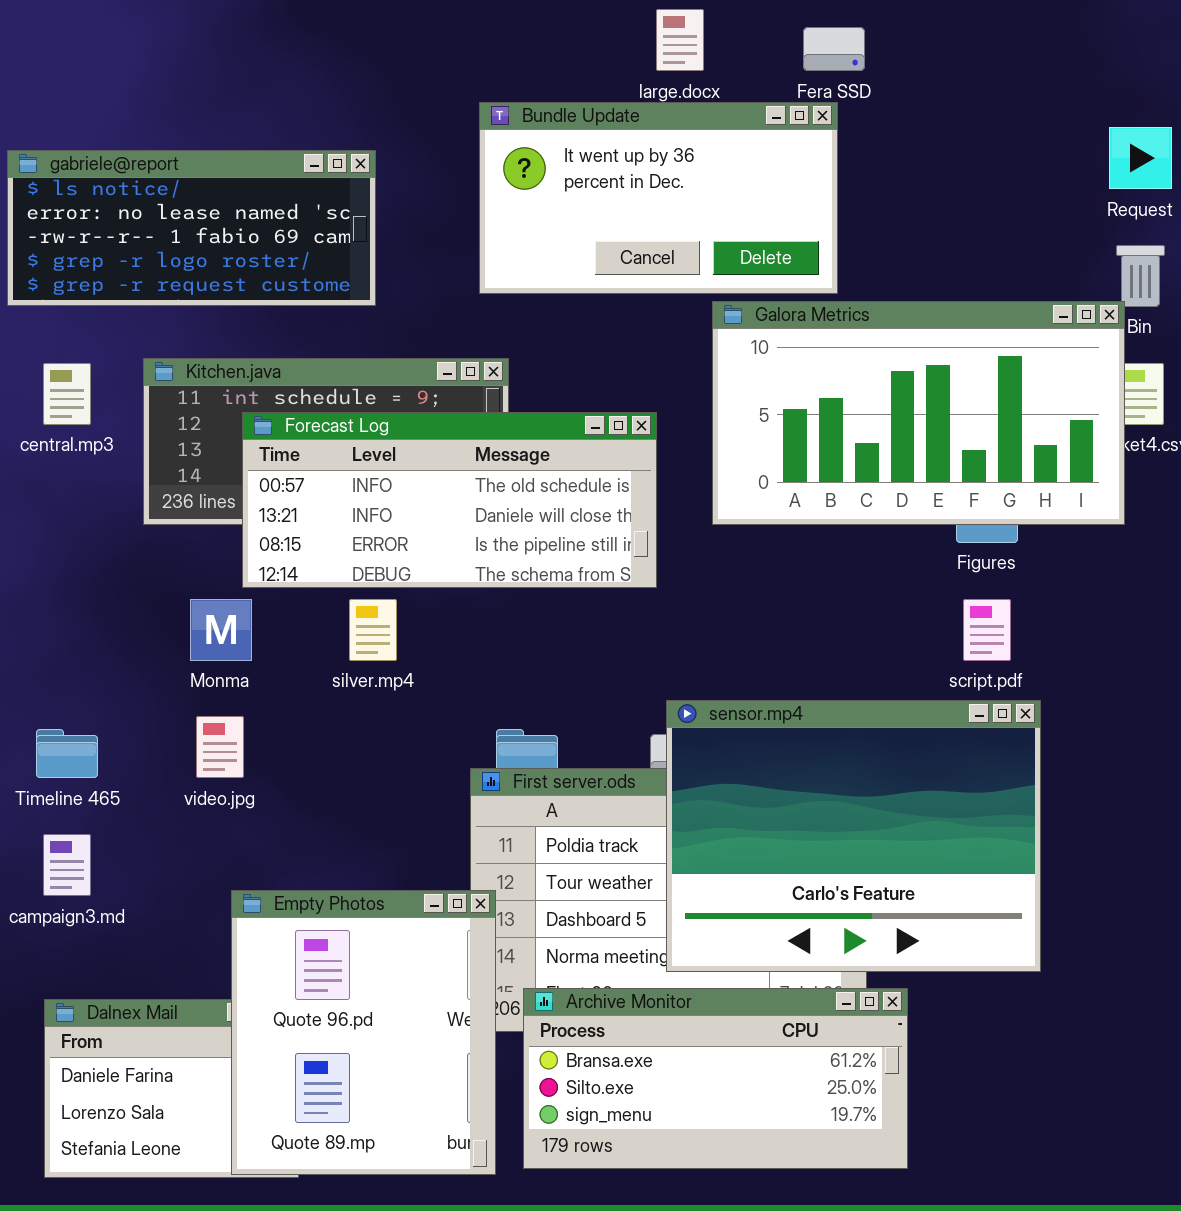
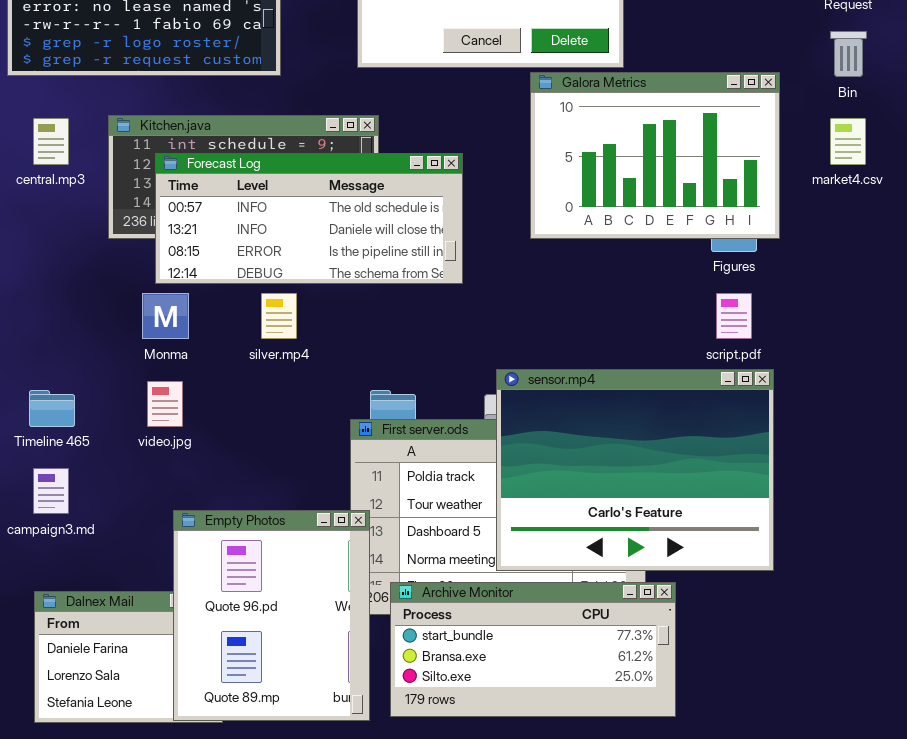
Galora Metrics: [712,301,1125,525] -> [530,72,780,239], resized
Forecast Log: [242,412,657,588] -> [155,153,463,284], moved
Archive Monitor: [523,988,908,1169] -> [390,582,676,717], scrolled up 1 row

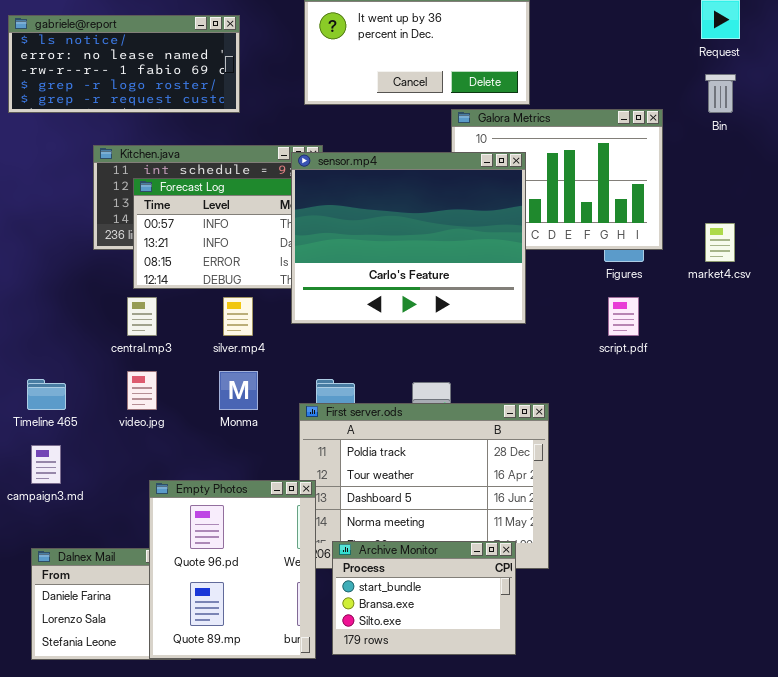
central.mp3: [33,118,69,165] -> [127,297,157,336], moved
market4.csv: [830,118,866,165] -> [705,223,735,262], moved
Monma: [142,293,189,339] -> [219,371,258,410], moved
sensor.mp4: [496,369,774,571] -> [291,152,526,324], moved
Archive Monitor: [390,582,676,717] -> [332,541,516,655], resized

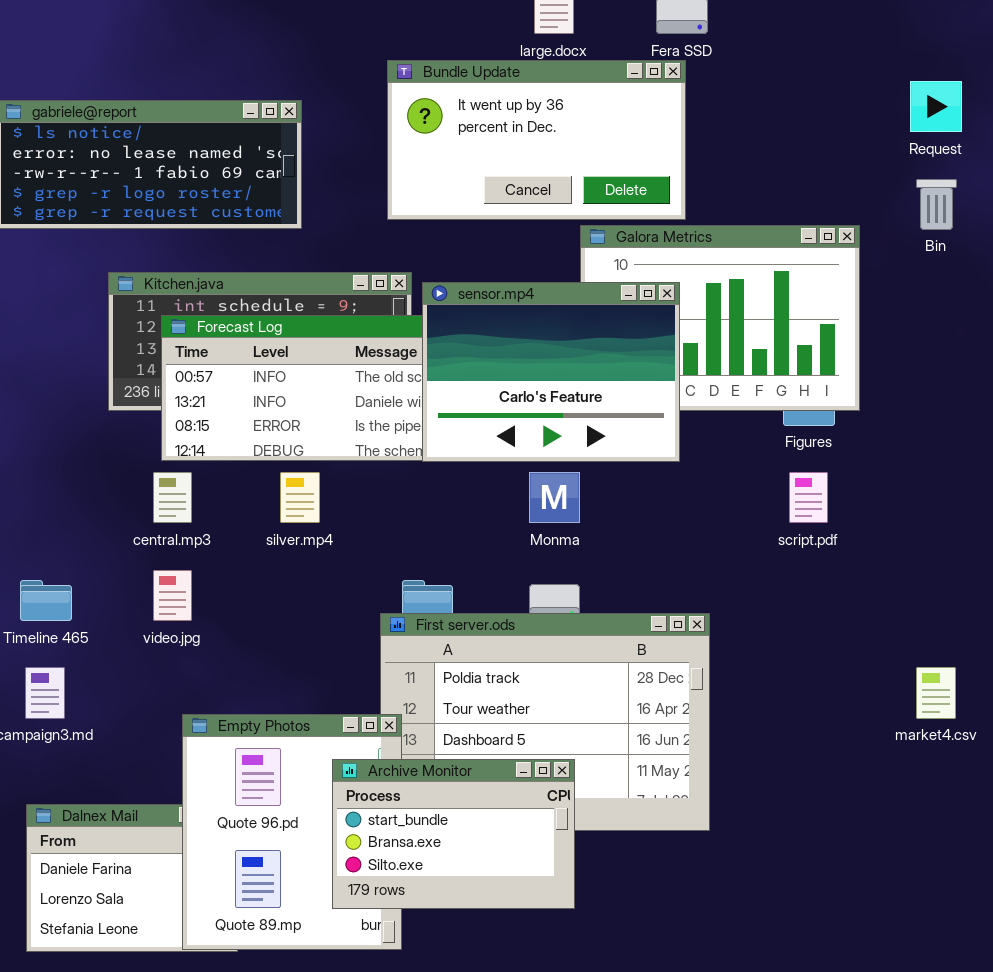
sensor.mp4: [291,152,526,324] -> [422,282,680,462], resized
market4.csv: [705,223,735,262] -> [916,667,956,719], moved
Monma: [219,371,258,410] -> [529,472,580,523], moved
Archive Monitor: [332,541,516,655] -> [332,759,575,909], moved

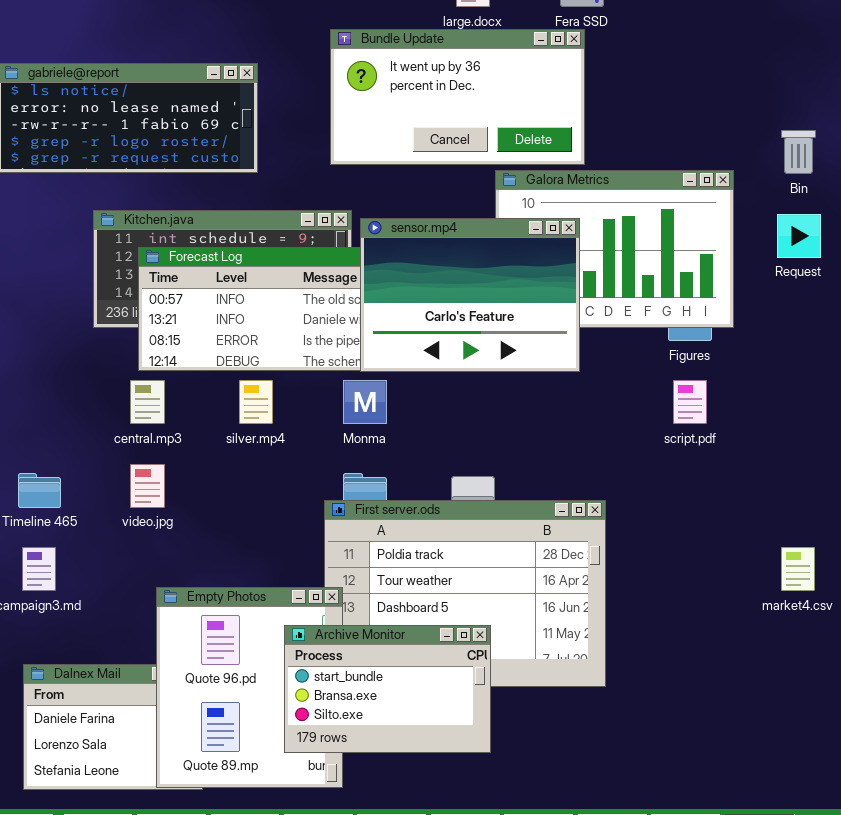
Request: [910,81,962,132] -> [777,214,821,258], moved
Monma: [529,472,580,523] -> [343,380,387,424], moved

